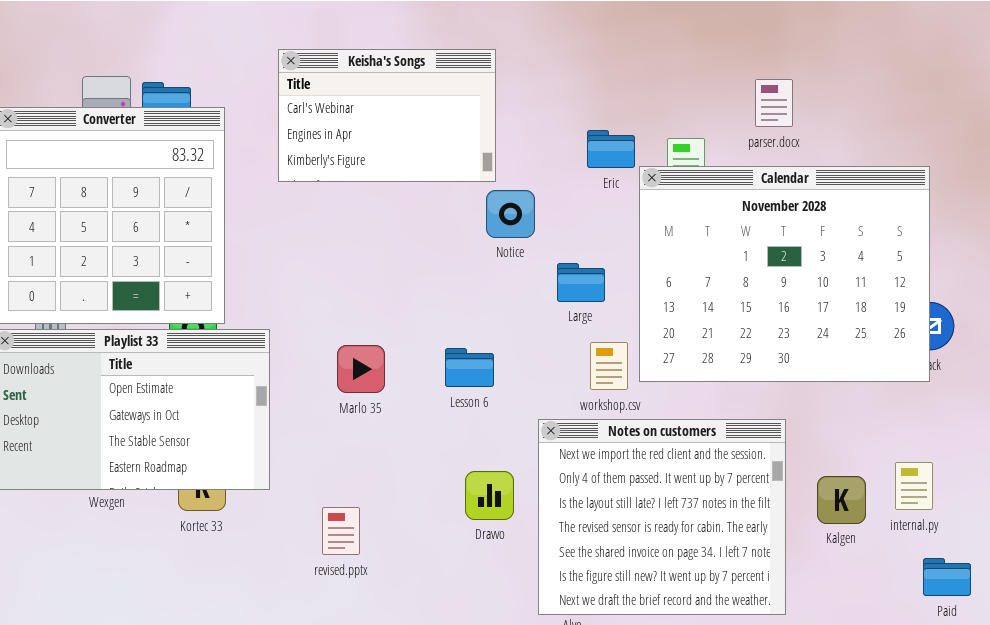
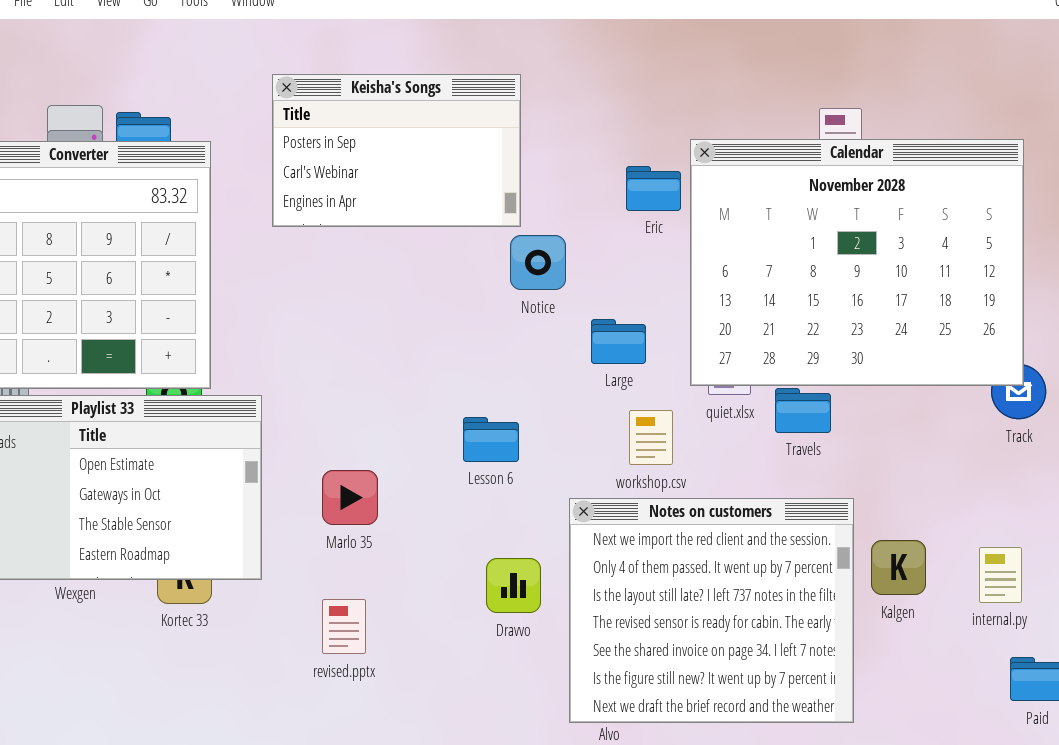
Keisha's Songs: [278,49,496,182] -> [272,74,521,227], scrolled up 1 row
Calendar: [639,166,930,382] -> [690,139,1024,386], moved
Marlo 35: [337,345,385,393] -> [322,470,378,525], moved
Kalgen: [817,476,866,524] -> [871,540,926,595], moved

